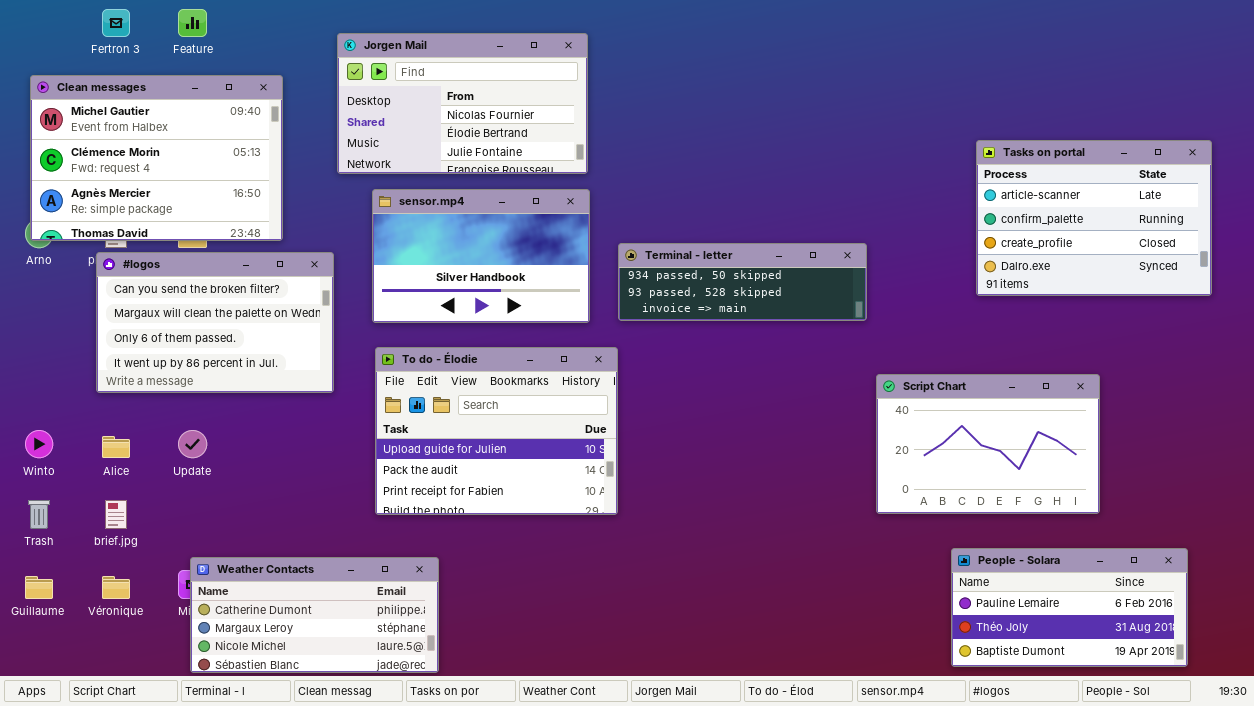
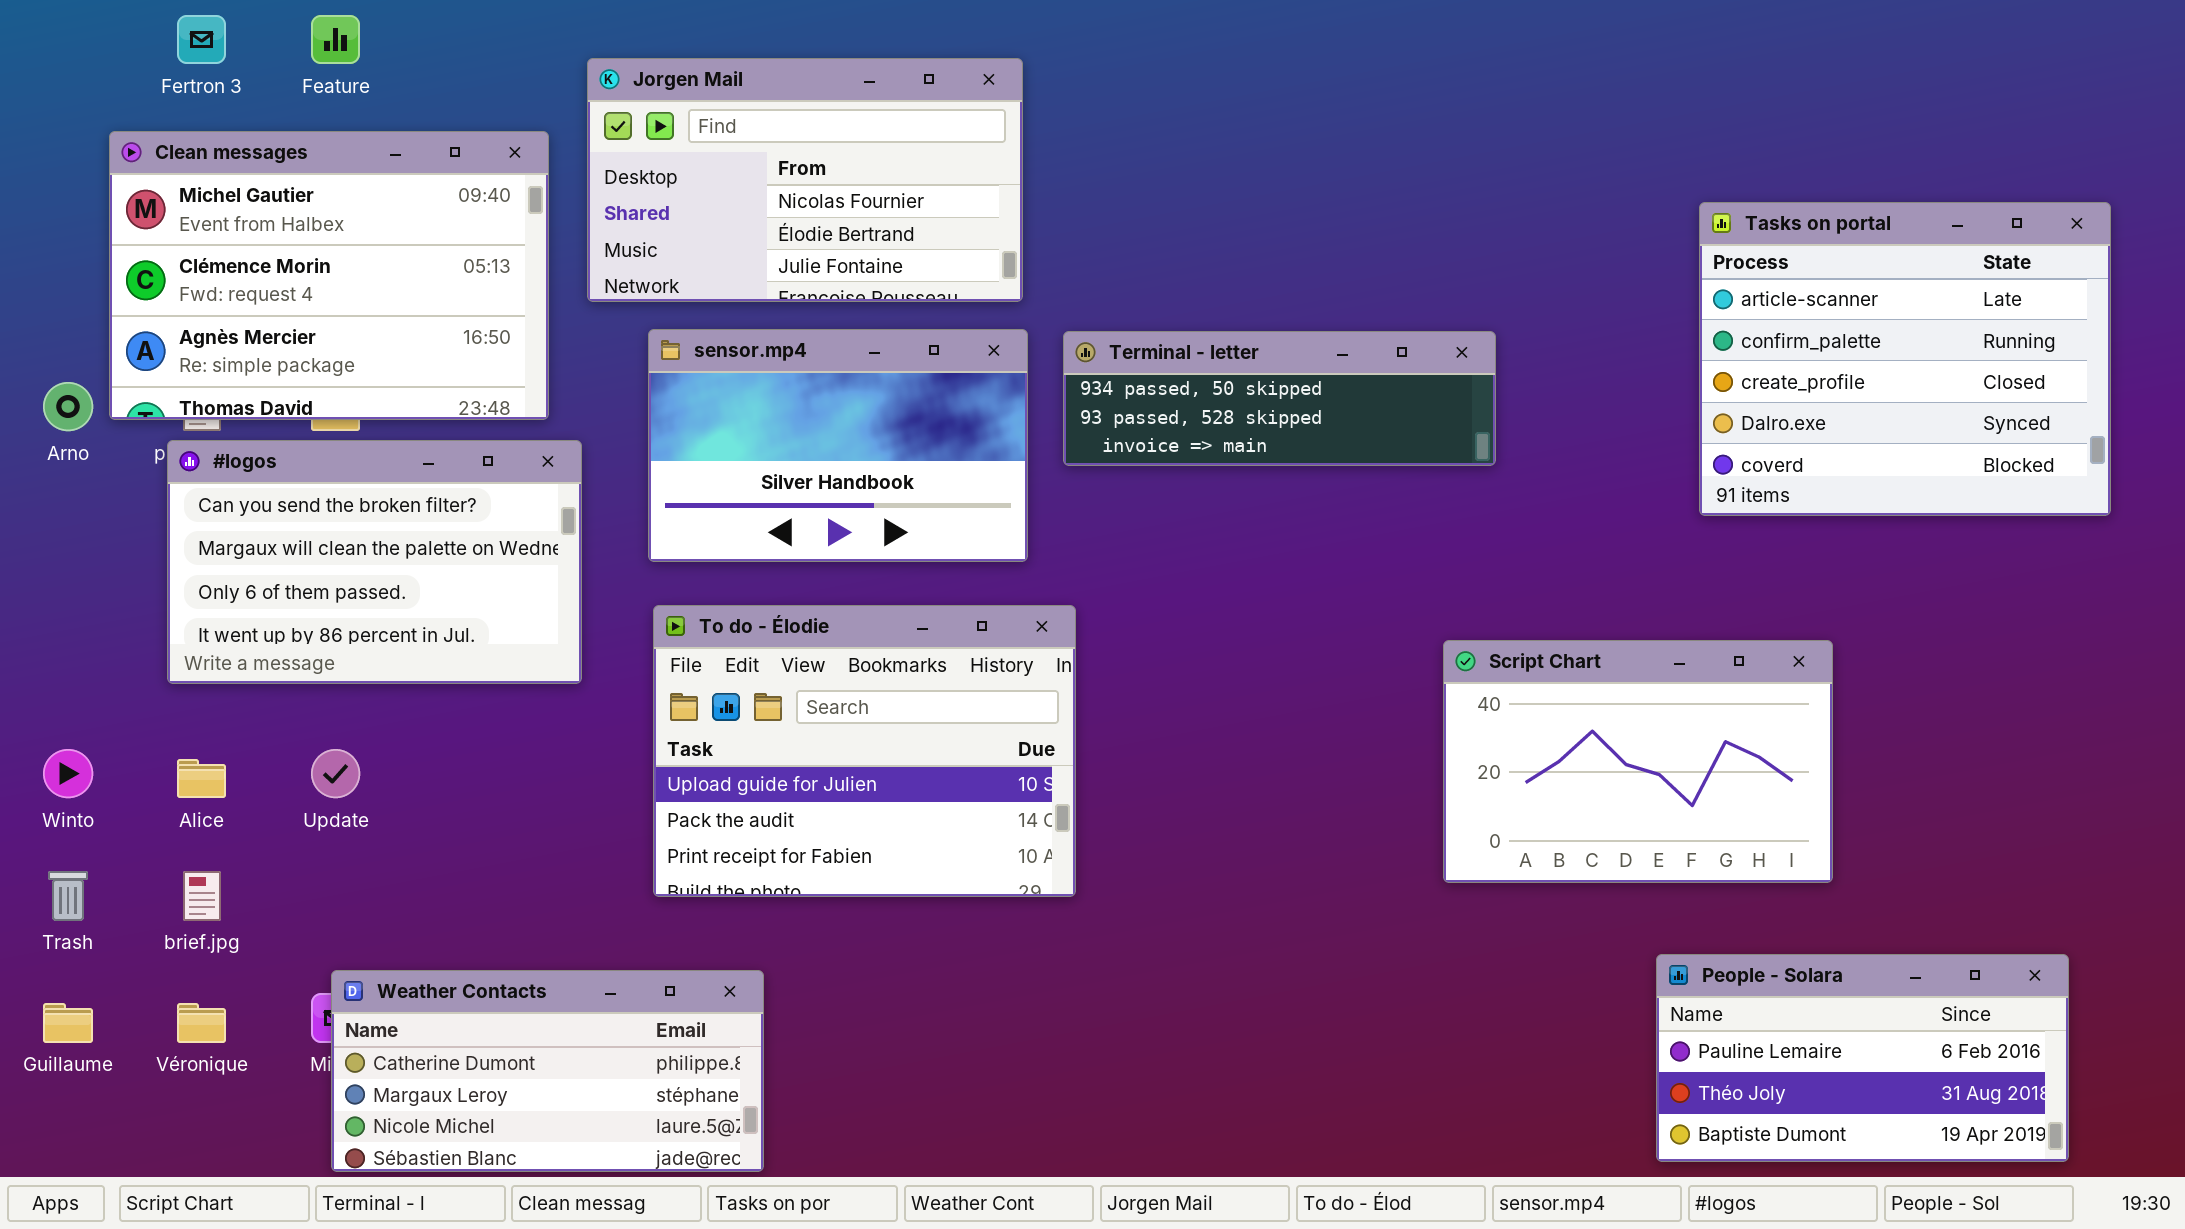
Clean messages: [30,75,283,241] -> [109,131,549,420], moved
Tasks on portal: [976,140,1212,296] -> [1699,202,2111,516], resized
Terminal - letter: [618,243,867,321] -> [1063,331,1496,466], moved
Script Chart: [876,374,1100,514] -> [1443,640,1833,883], moved

